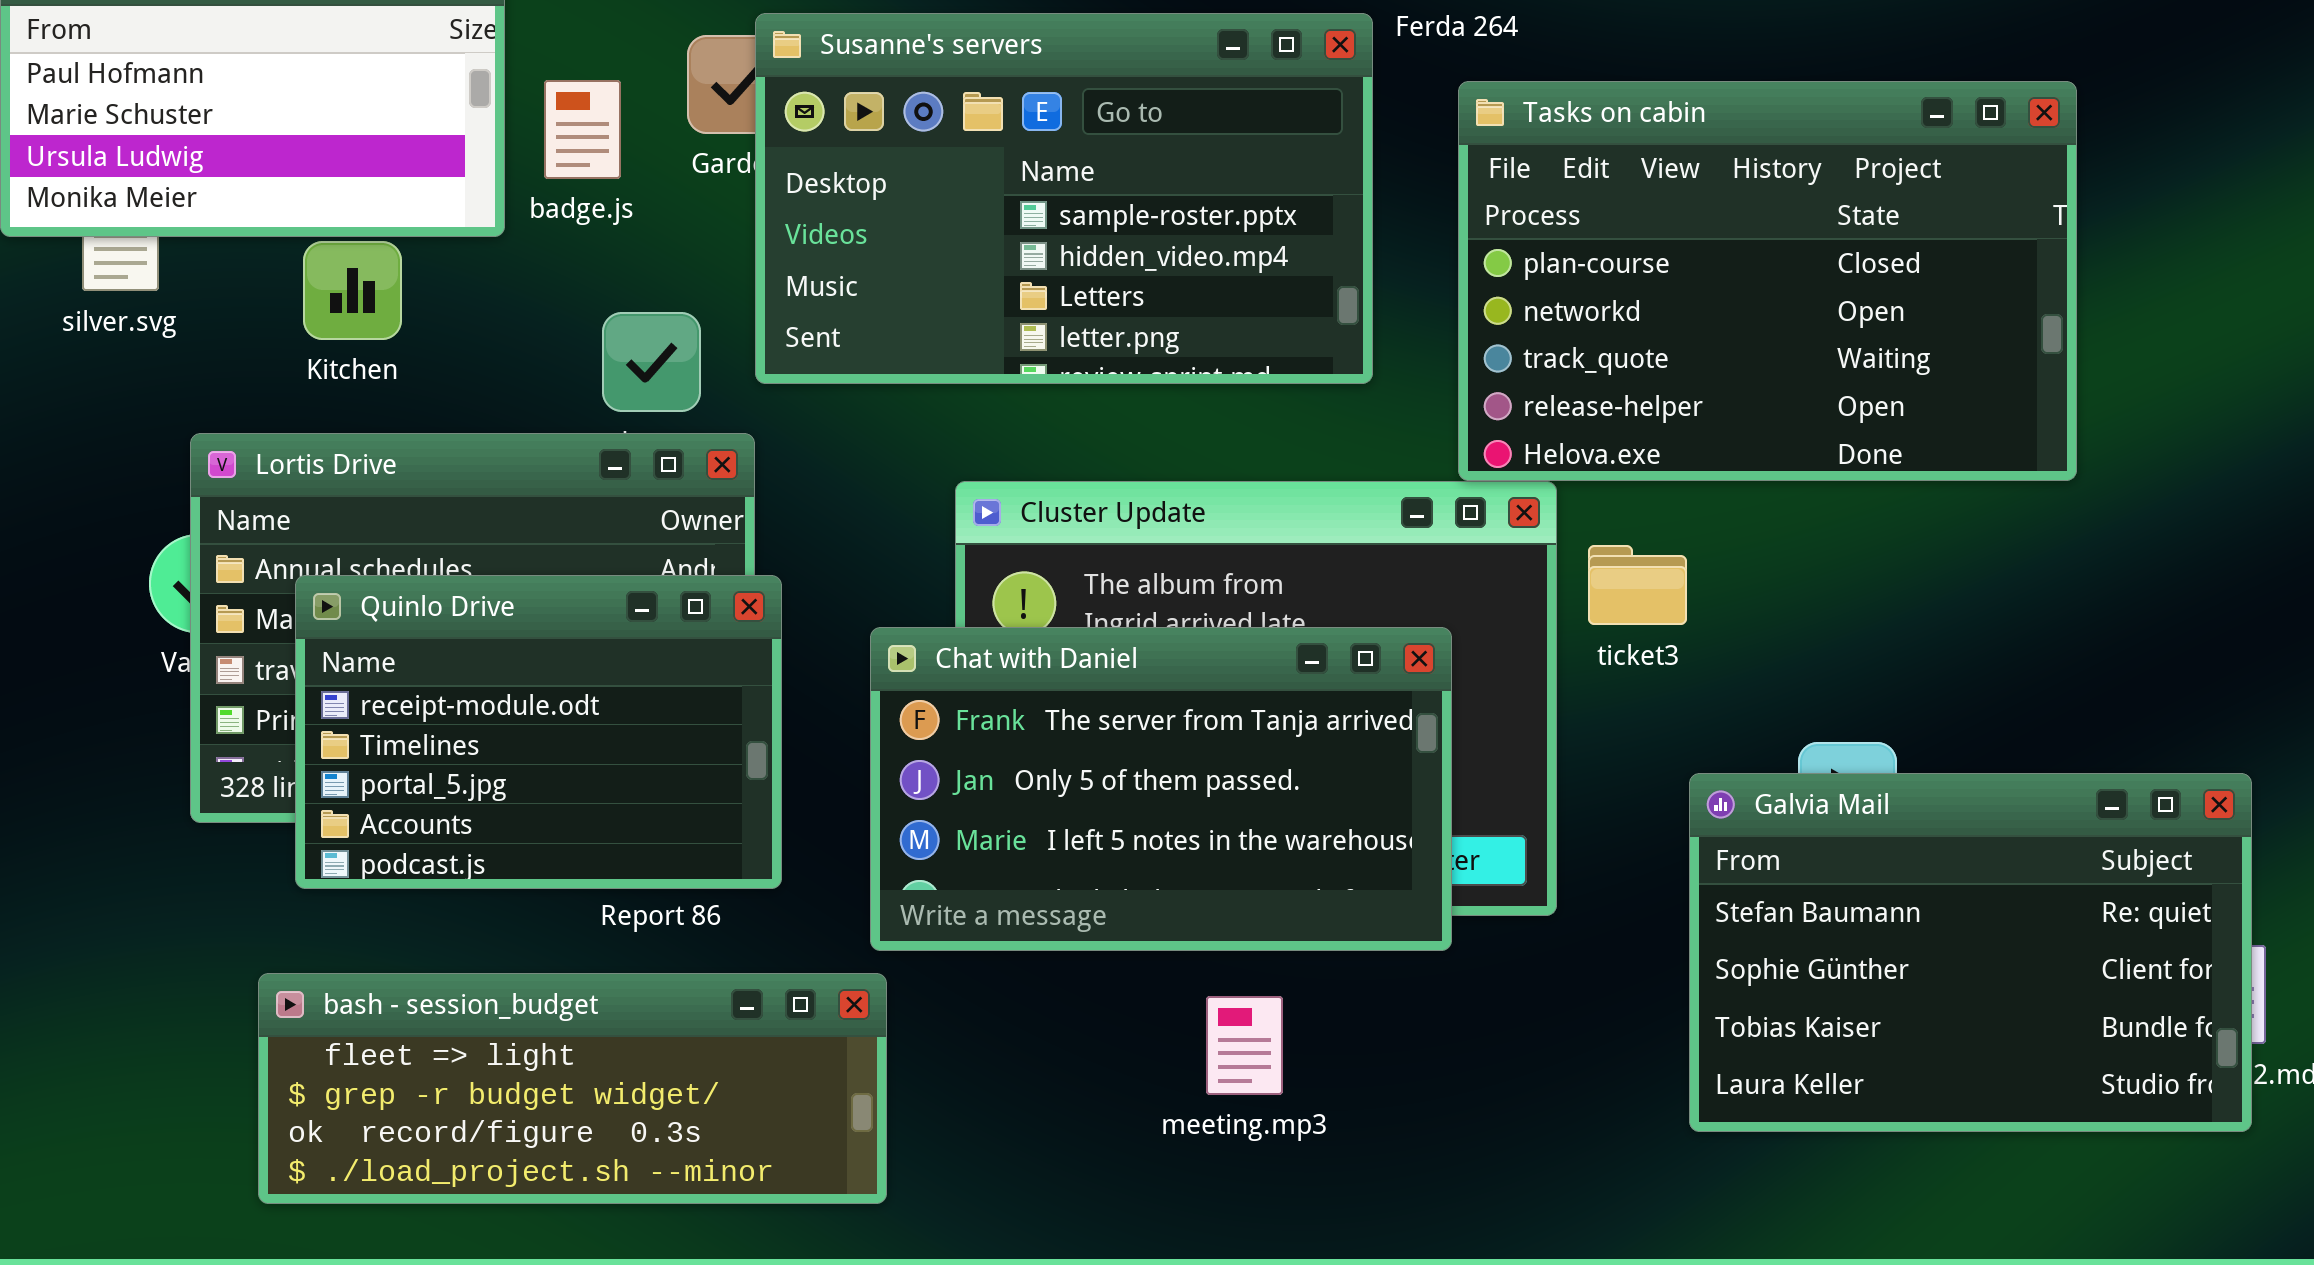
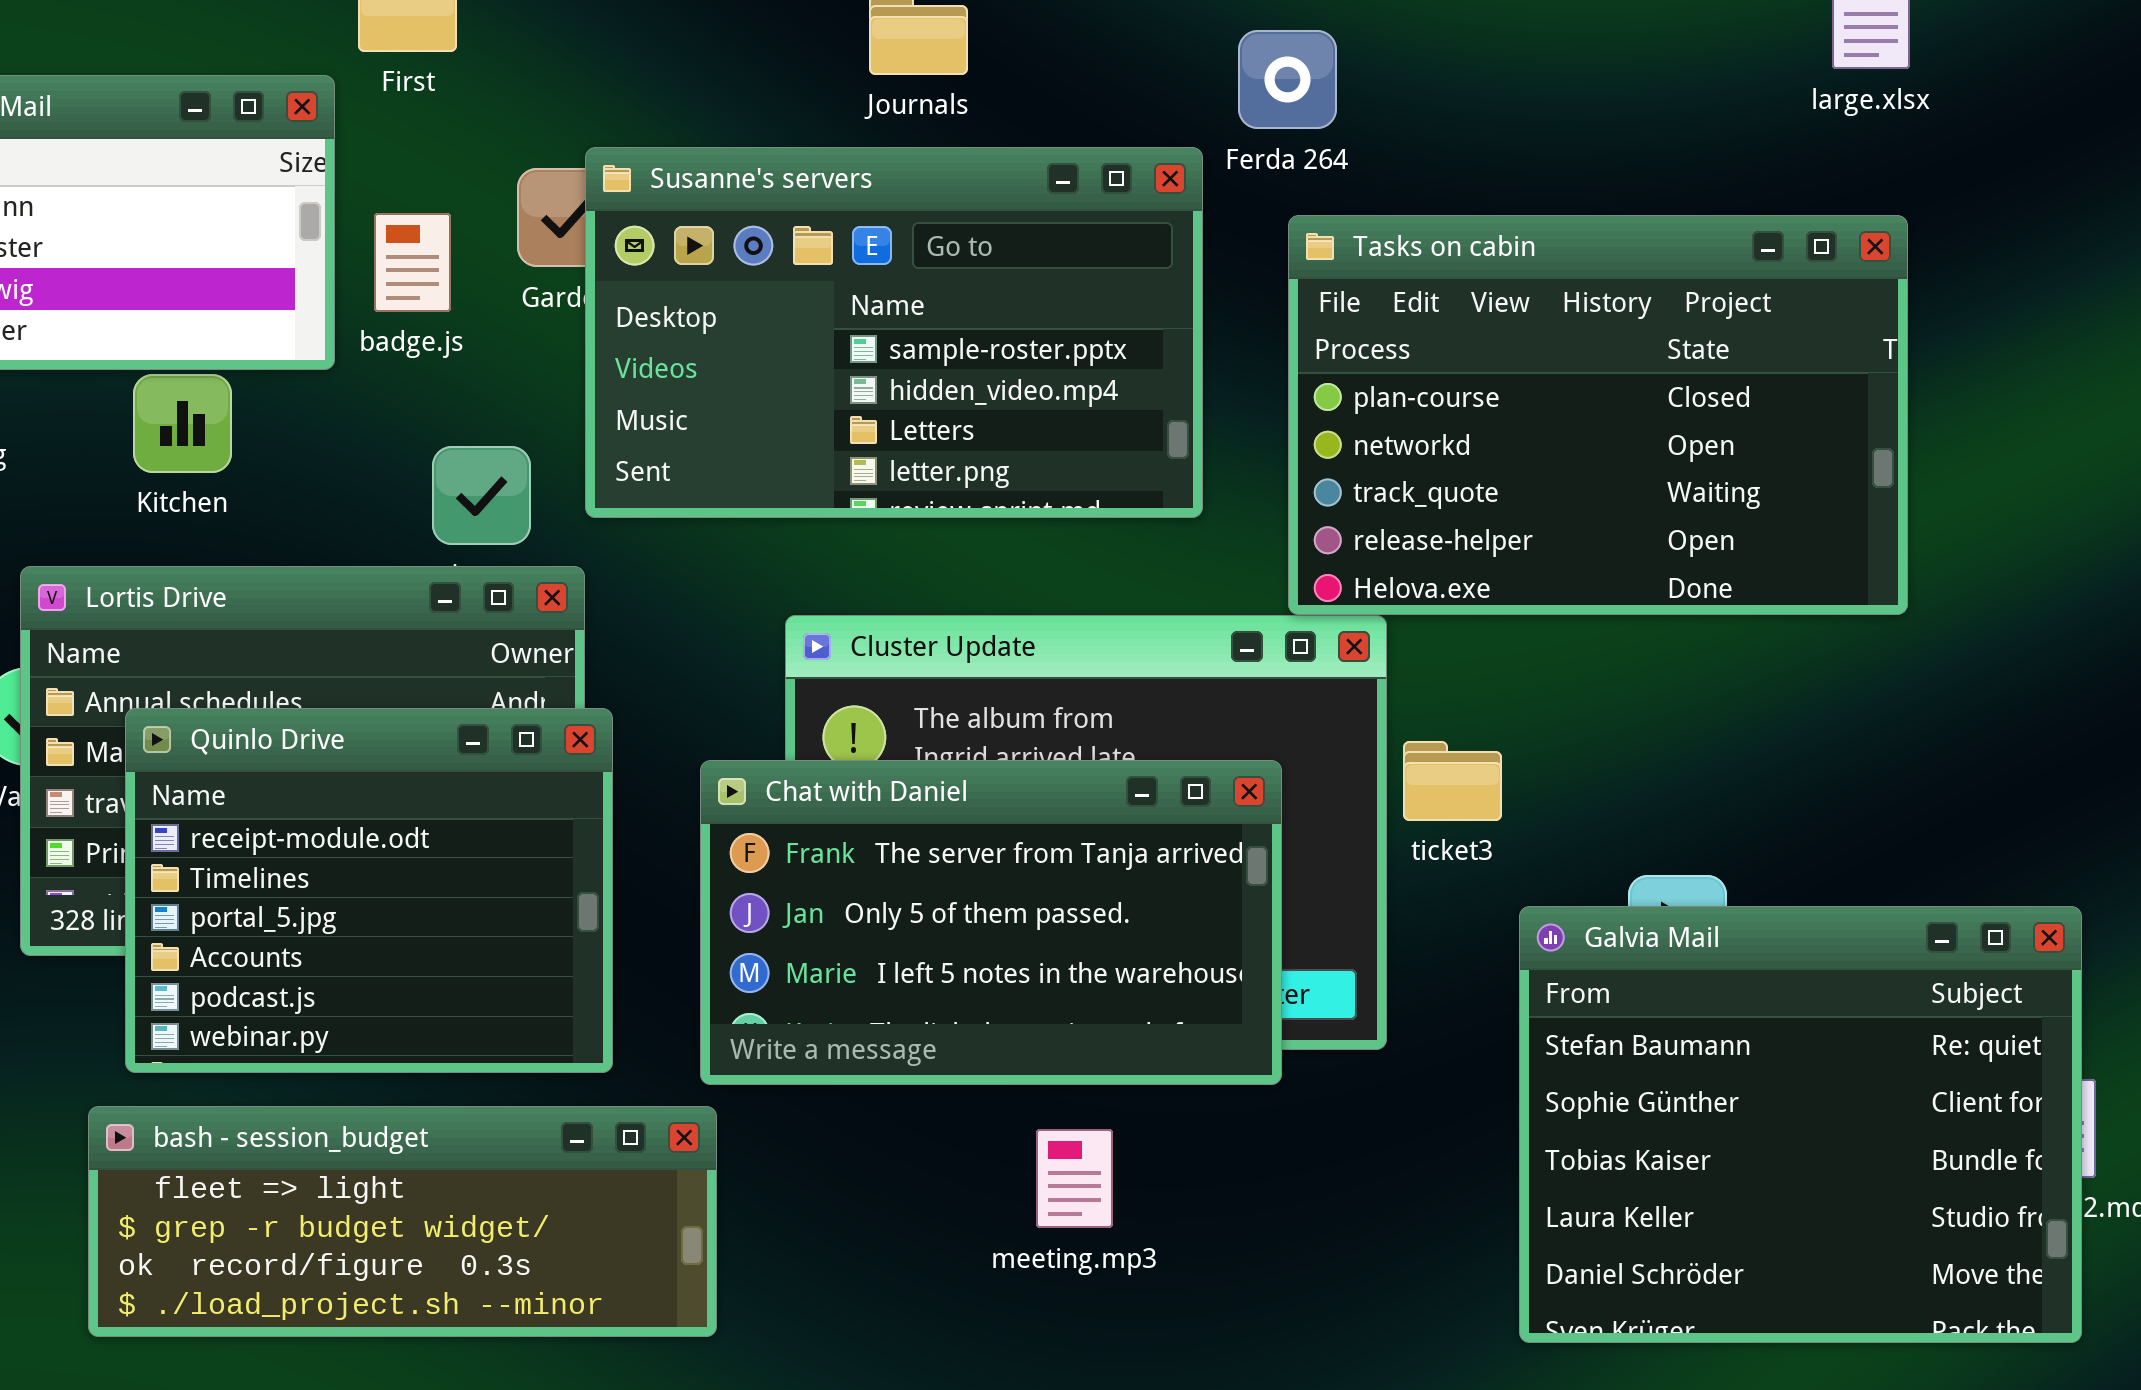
ticket3: [1588,545,1687,625] -> [1403,741,1502,821], moved
Quinlo Drive: [295,575,782,889] -> [125,708,613,1073], resized
Galvia Mail: [1689,773,2252,1132] -> [1519,906,2082,1343], resized

